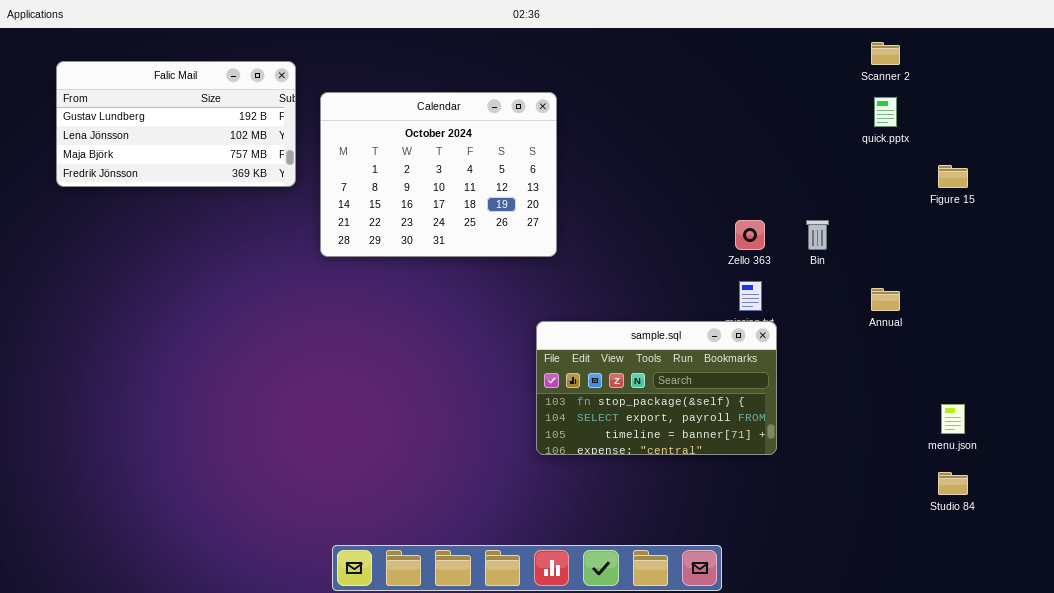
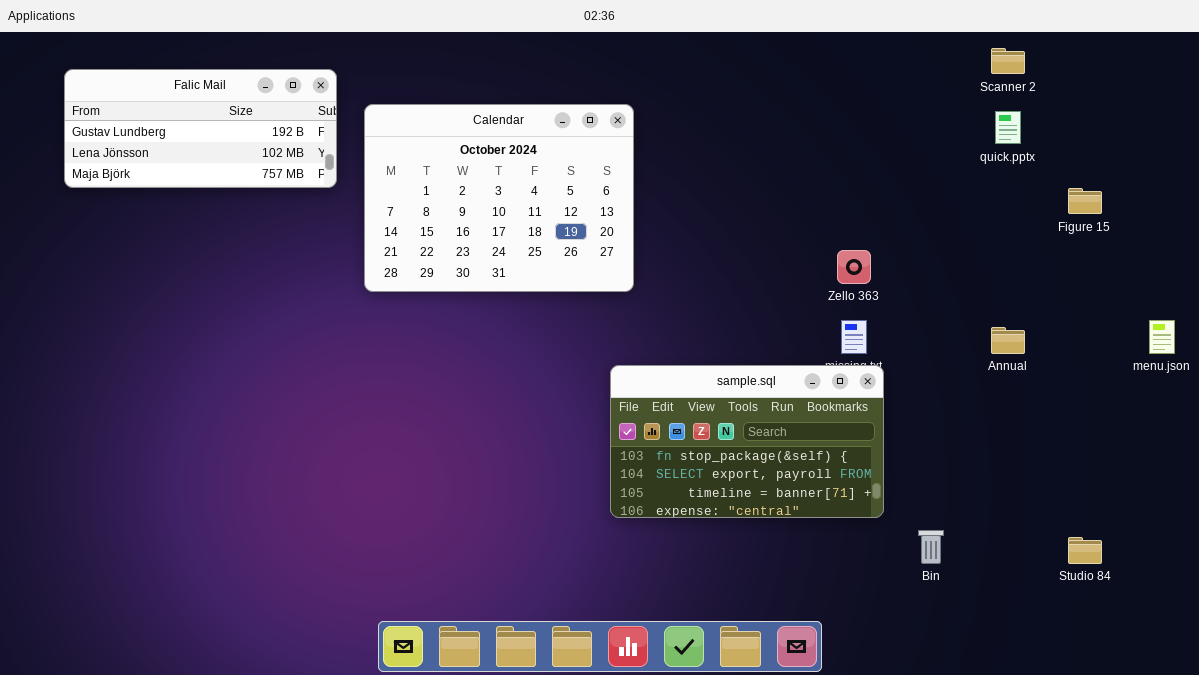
Falic Mail: [56,61,296,187] -> [64,69,337,188], resized
Bin: [806,220,829,250] -> [918,530,944,564], moved
menu.json: [941,404,965,434] -> [1149,320,1175,354], moved

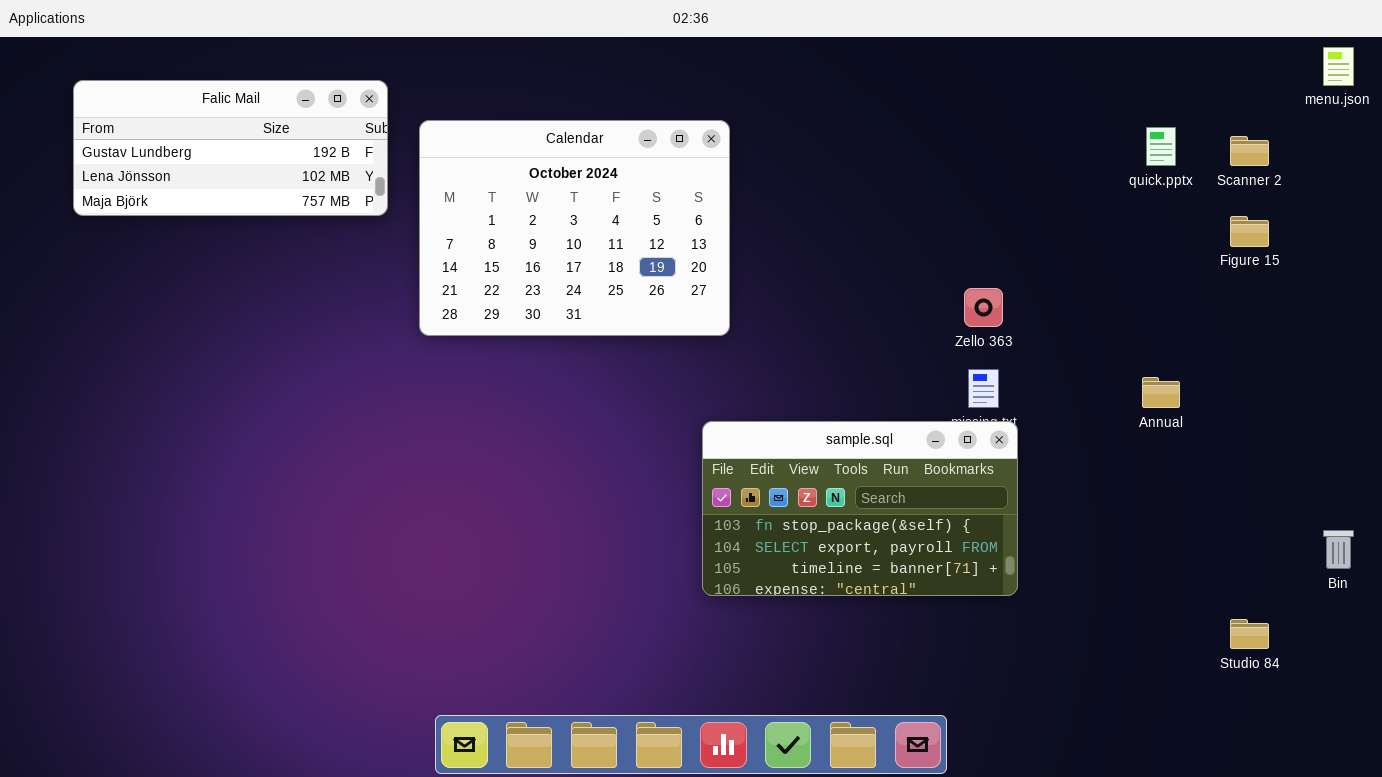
Scanner 2: [991,48,1025,74] -> [1230,136,1269,166], moved
menu.json: [1149,320,1175,354] -> [1323,47,1354,86], moved
Bin: [918,530,944,564] -> [1323,530,1354,569], moved

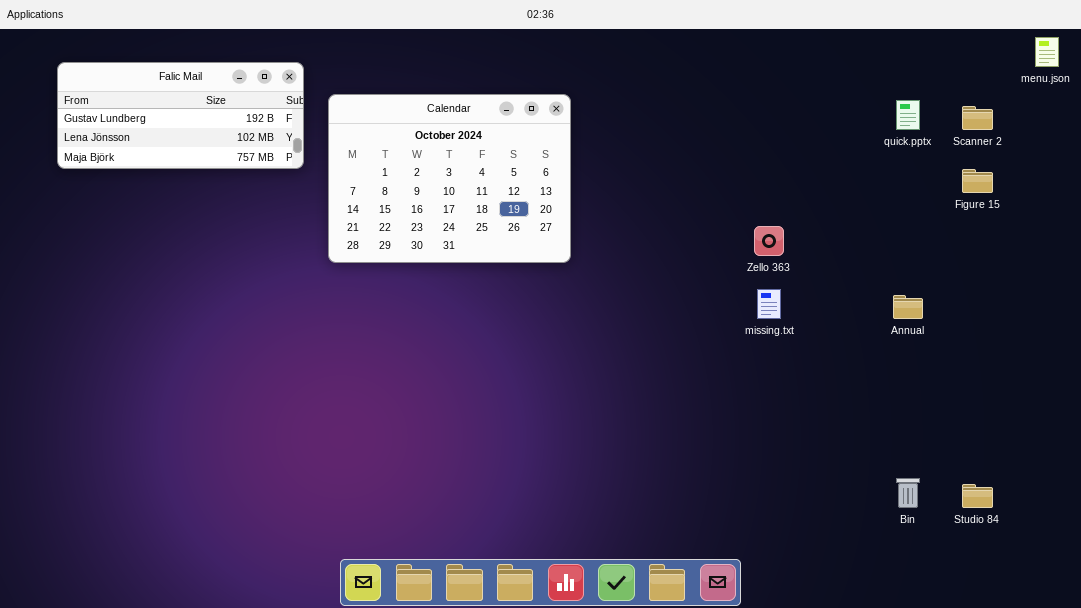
sample.sql: [702,421,1018,596] -> none, closed
Bin: [1323,530,1354,569] -> [896,478,920,508], moved

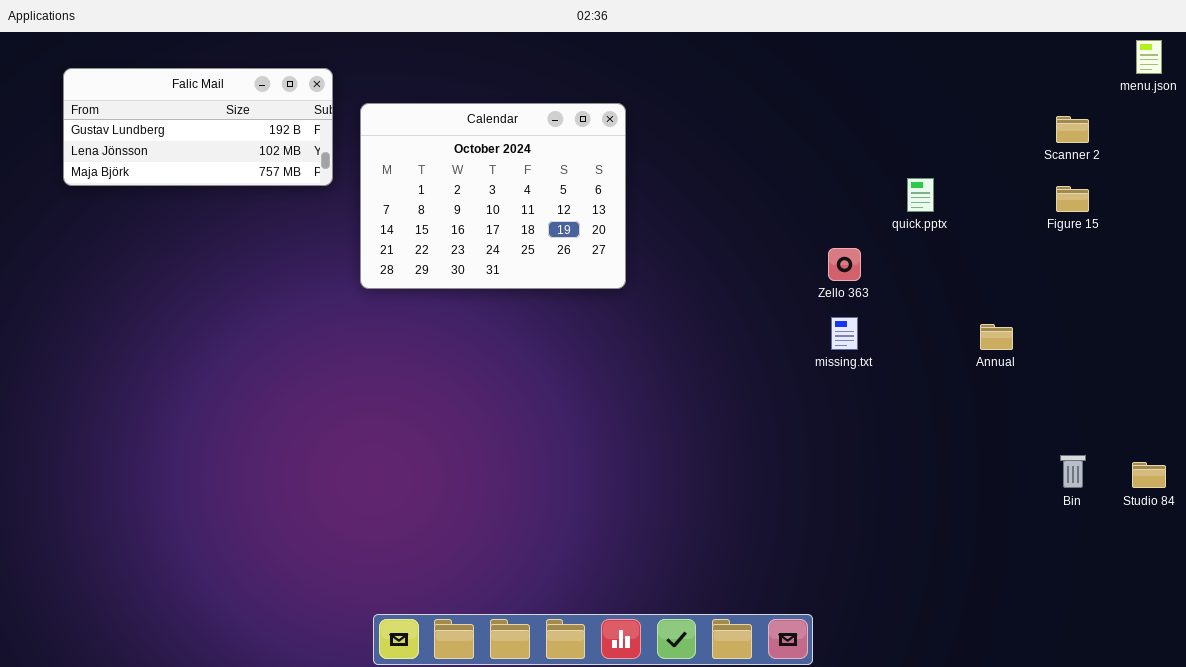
quick.pptx: [896,100,920,130] -> [907,178,934,212], moved
Bin: [896,478,920,508] -> [1060,455,1086,488], moved
Studio 84: [962,484,993,508] -> [1132,462,1166,488], moved

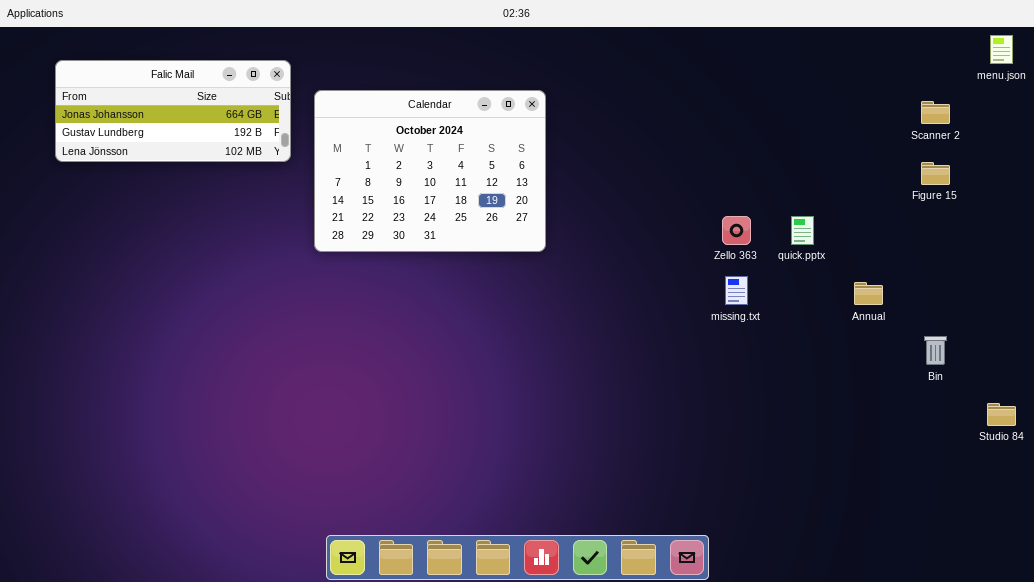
Falic Mail: [63,68,333,186] -> [55,60,291,162], scrolled up 1 row
quick.pptx: [907,178,934,212] -> [791,216,814,245], moved
Bin: [1060,455,1086,488] -> [924,336,947,365], moved

